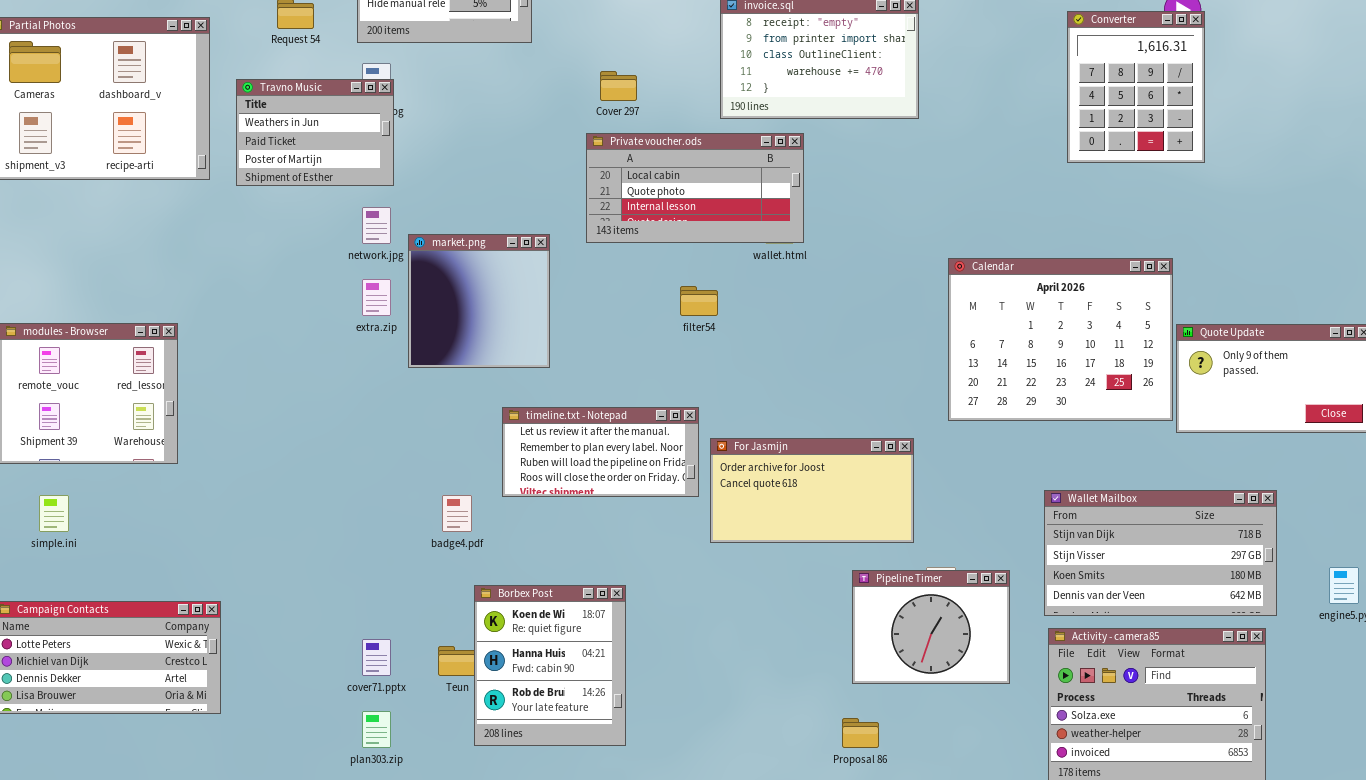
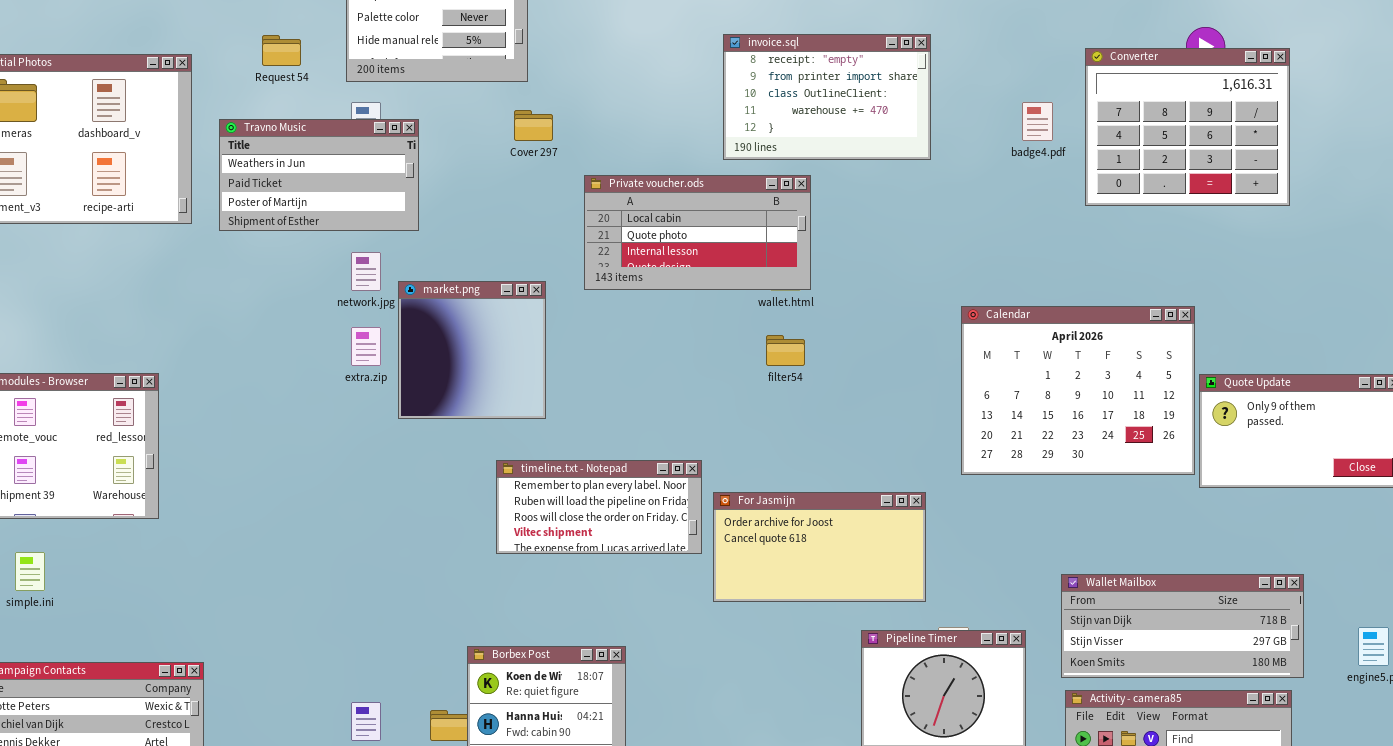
Converter: [1067,11,1205,163] -> [1085,48,1290,206], resized
Cover 297: [600,71,637,101] -> [514,110,553,141], moved
Travno Music: [236,79,394,186] -> [219,119,419,231], resized
filter54: [680,286,718,316] -> [766,335,805,366], moved
timeline.txt - Notepad: [502,407,699,497] -> [496,460,702,554], scrolled down 1 row
Wallet Mailbox: [1044,490,1277,616] -> [1061,574,1304,678], resized
badge4.pdf: [442,495,472,532] -> [1022,102,1053,141], moved

